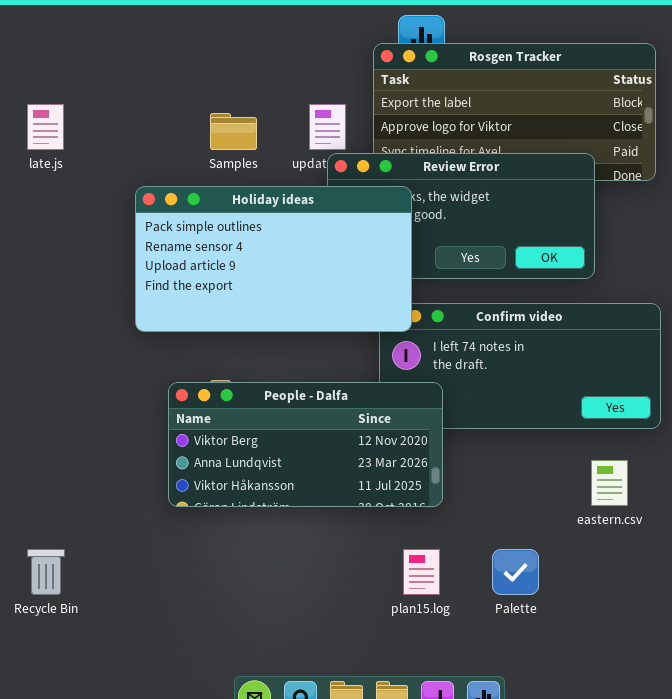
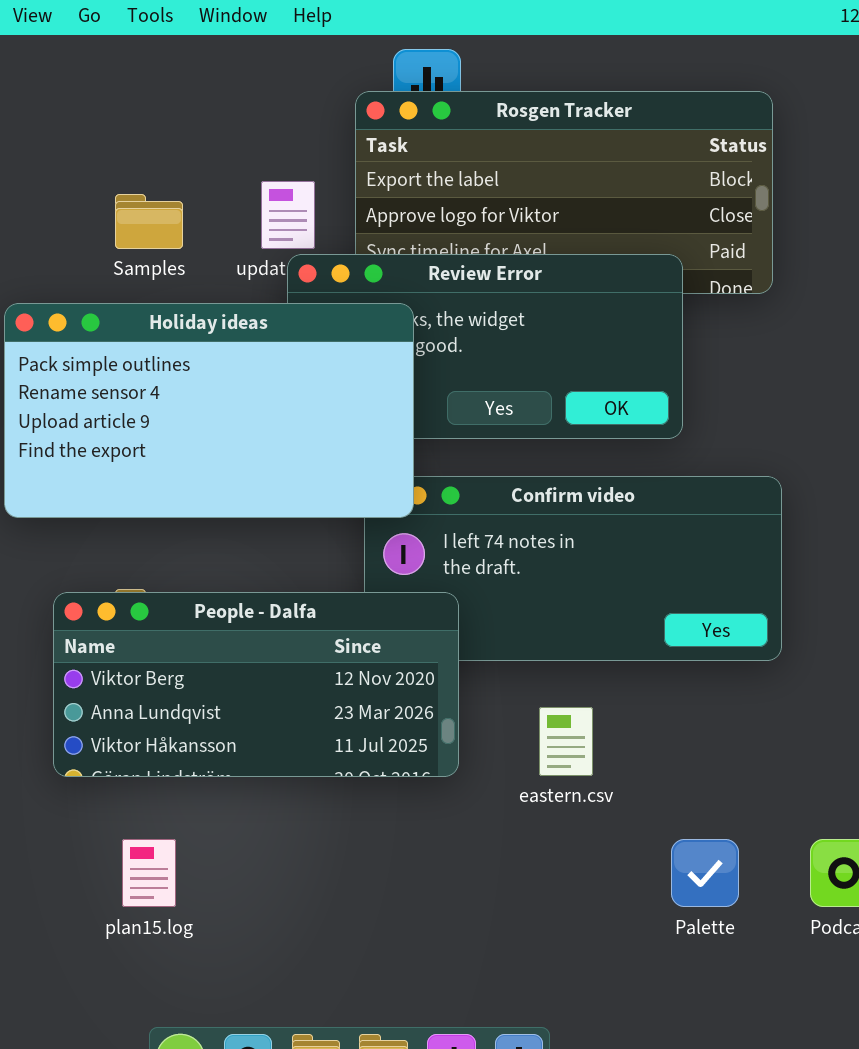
eastern.csv: [591,460,628,506] -> [539,707,593,776], moved
plan15.log: [403,549,440,595] -> [122,839,176,907], moved
Palette: [492,549,539,595] -> [671,839,739,907], moved

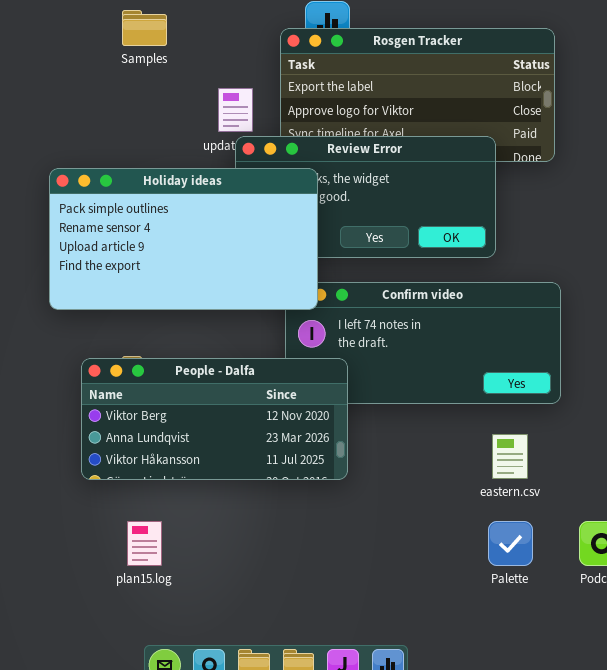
Samples: [115,194,183,249] -> [122,10,167,46], moved
eastern.csv: [539,707,593,776] -> [492,434,528,479], moved

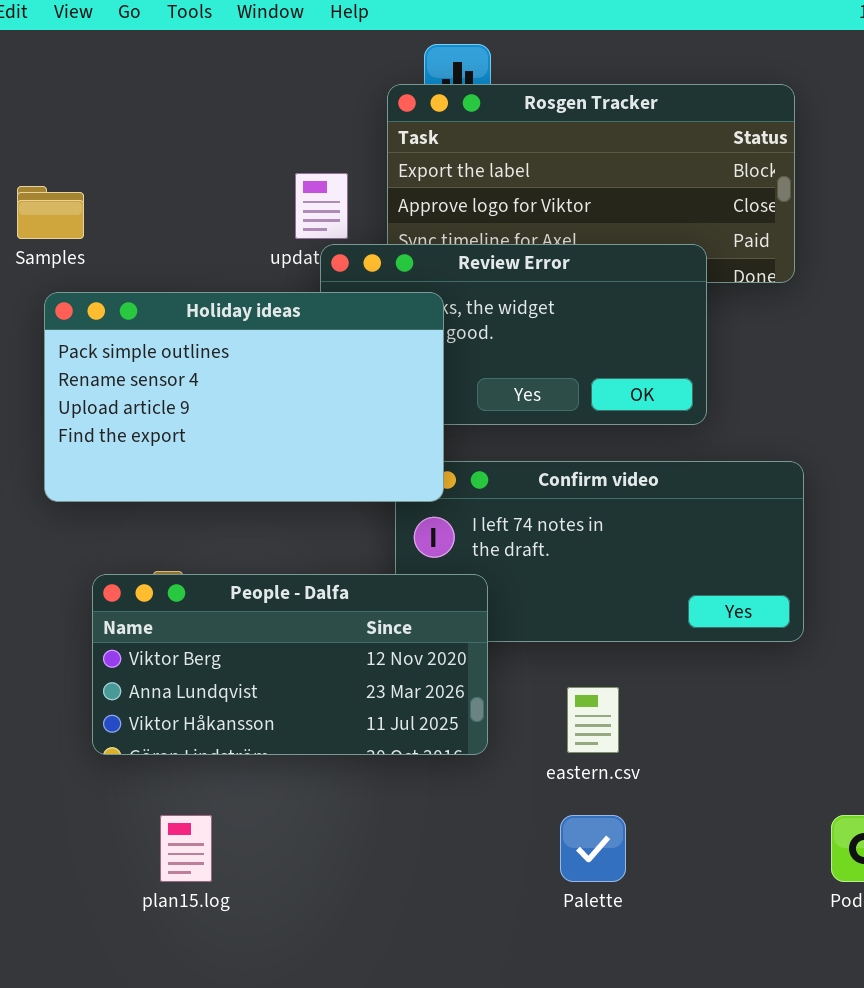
Samples: [122,10,167,46] -> [17,186,84,239], moved
eastern.csv: [492,434,528,479] -> [567,687,619,753], moved
Palette: [488,521,533,566] -> [560,815,626,882], moved

